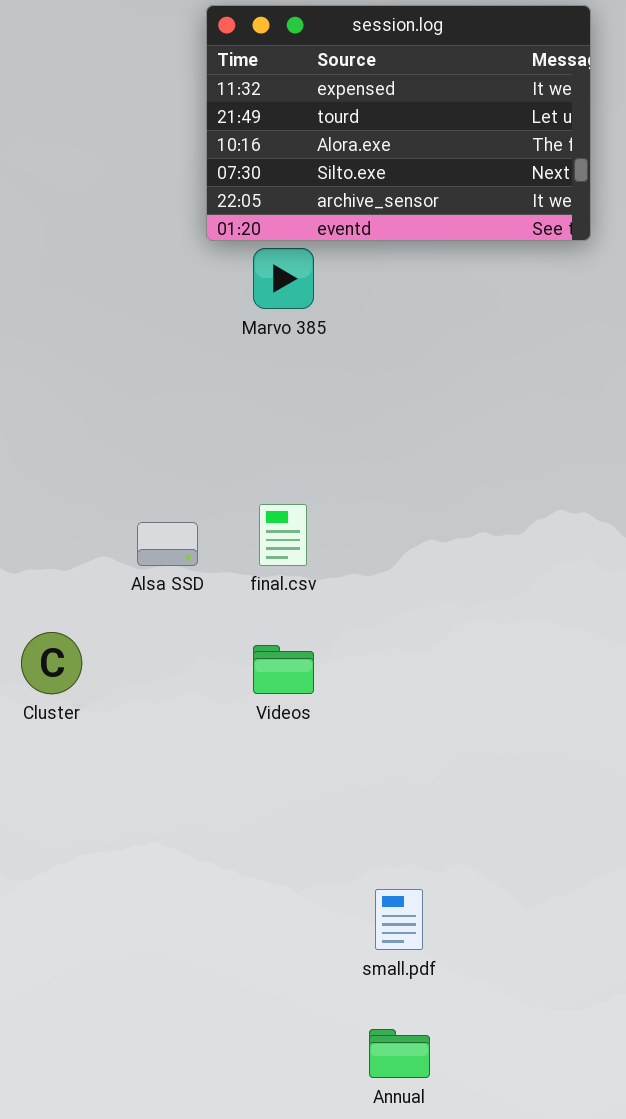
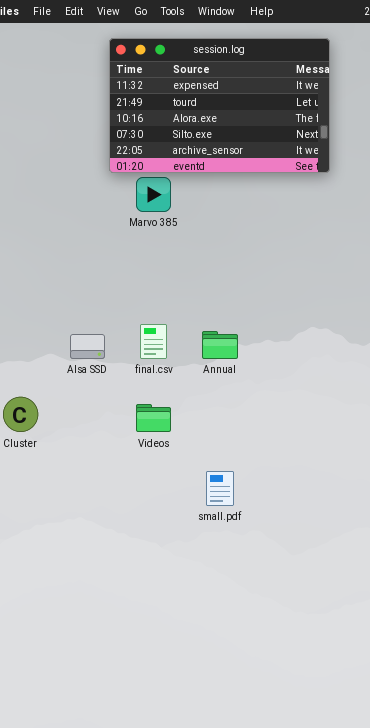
small.pdf: [375,889,423,950] -> [206,471,234,506], moved
Annual: [369,1029,430,1078] -> [202,331,238,359], moved

